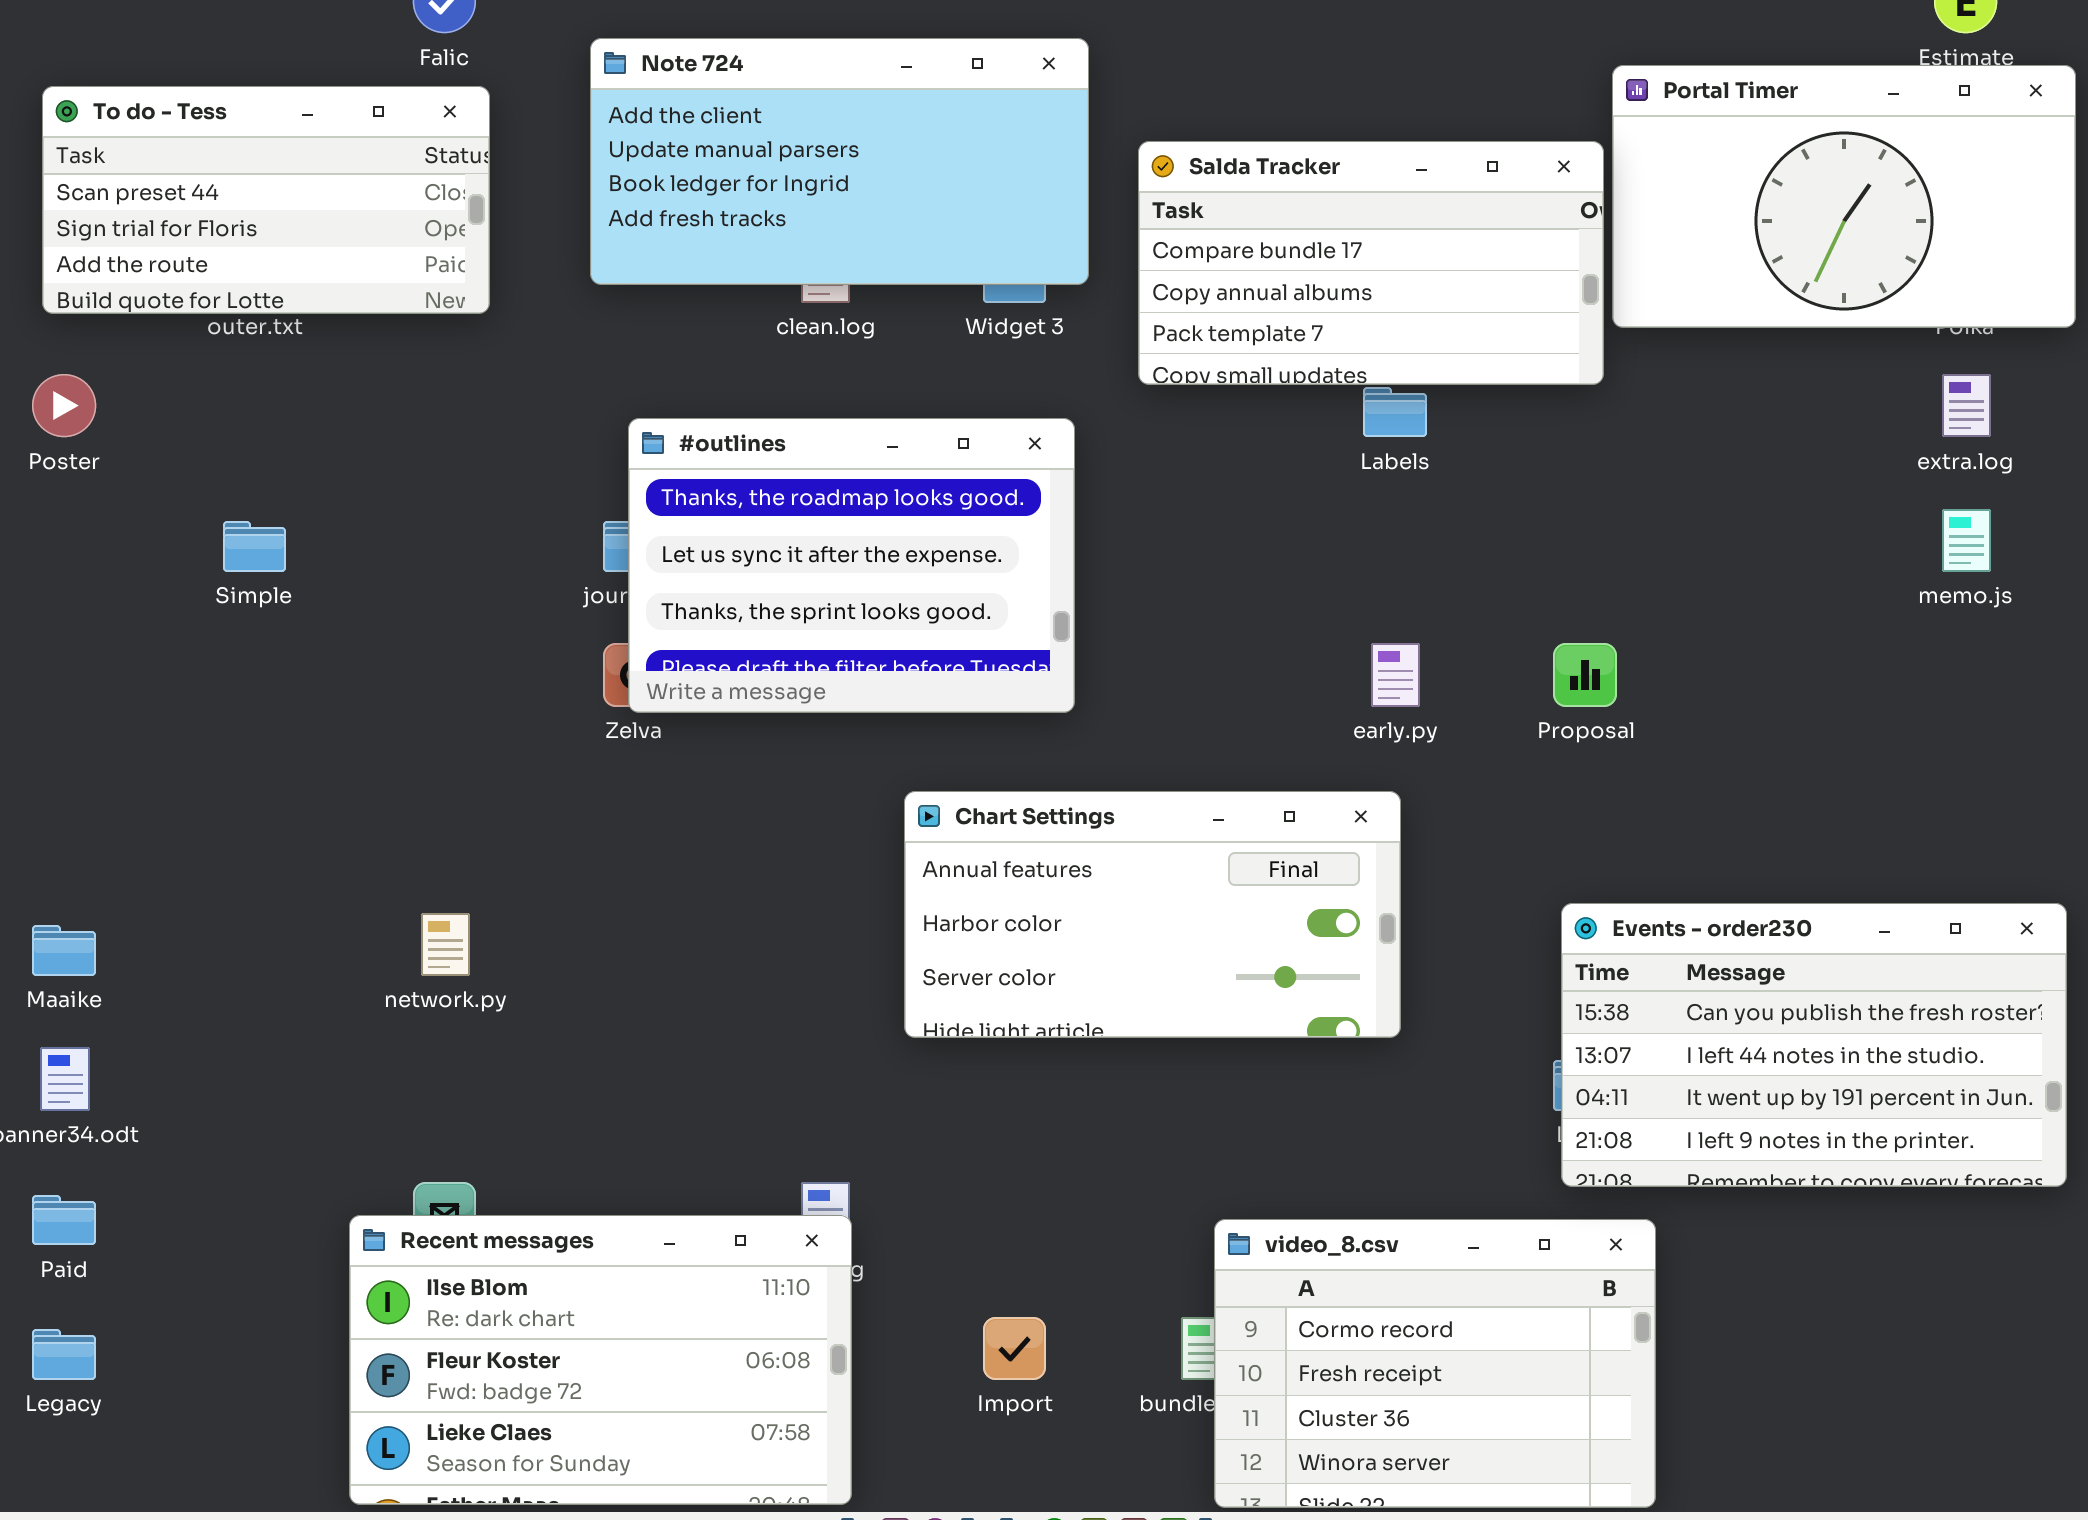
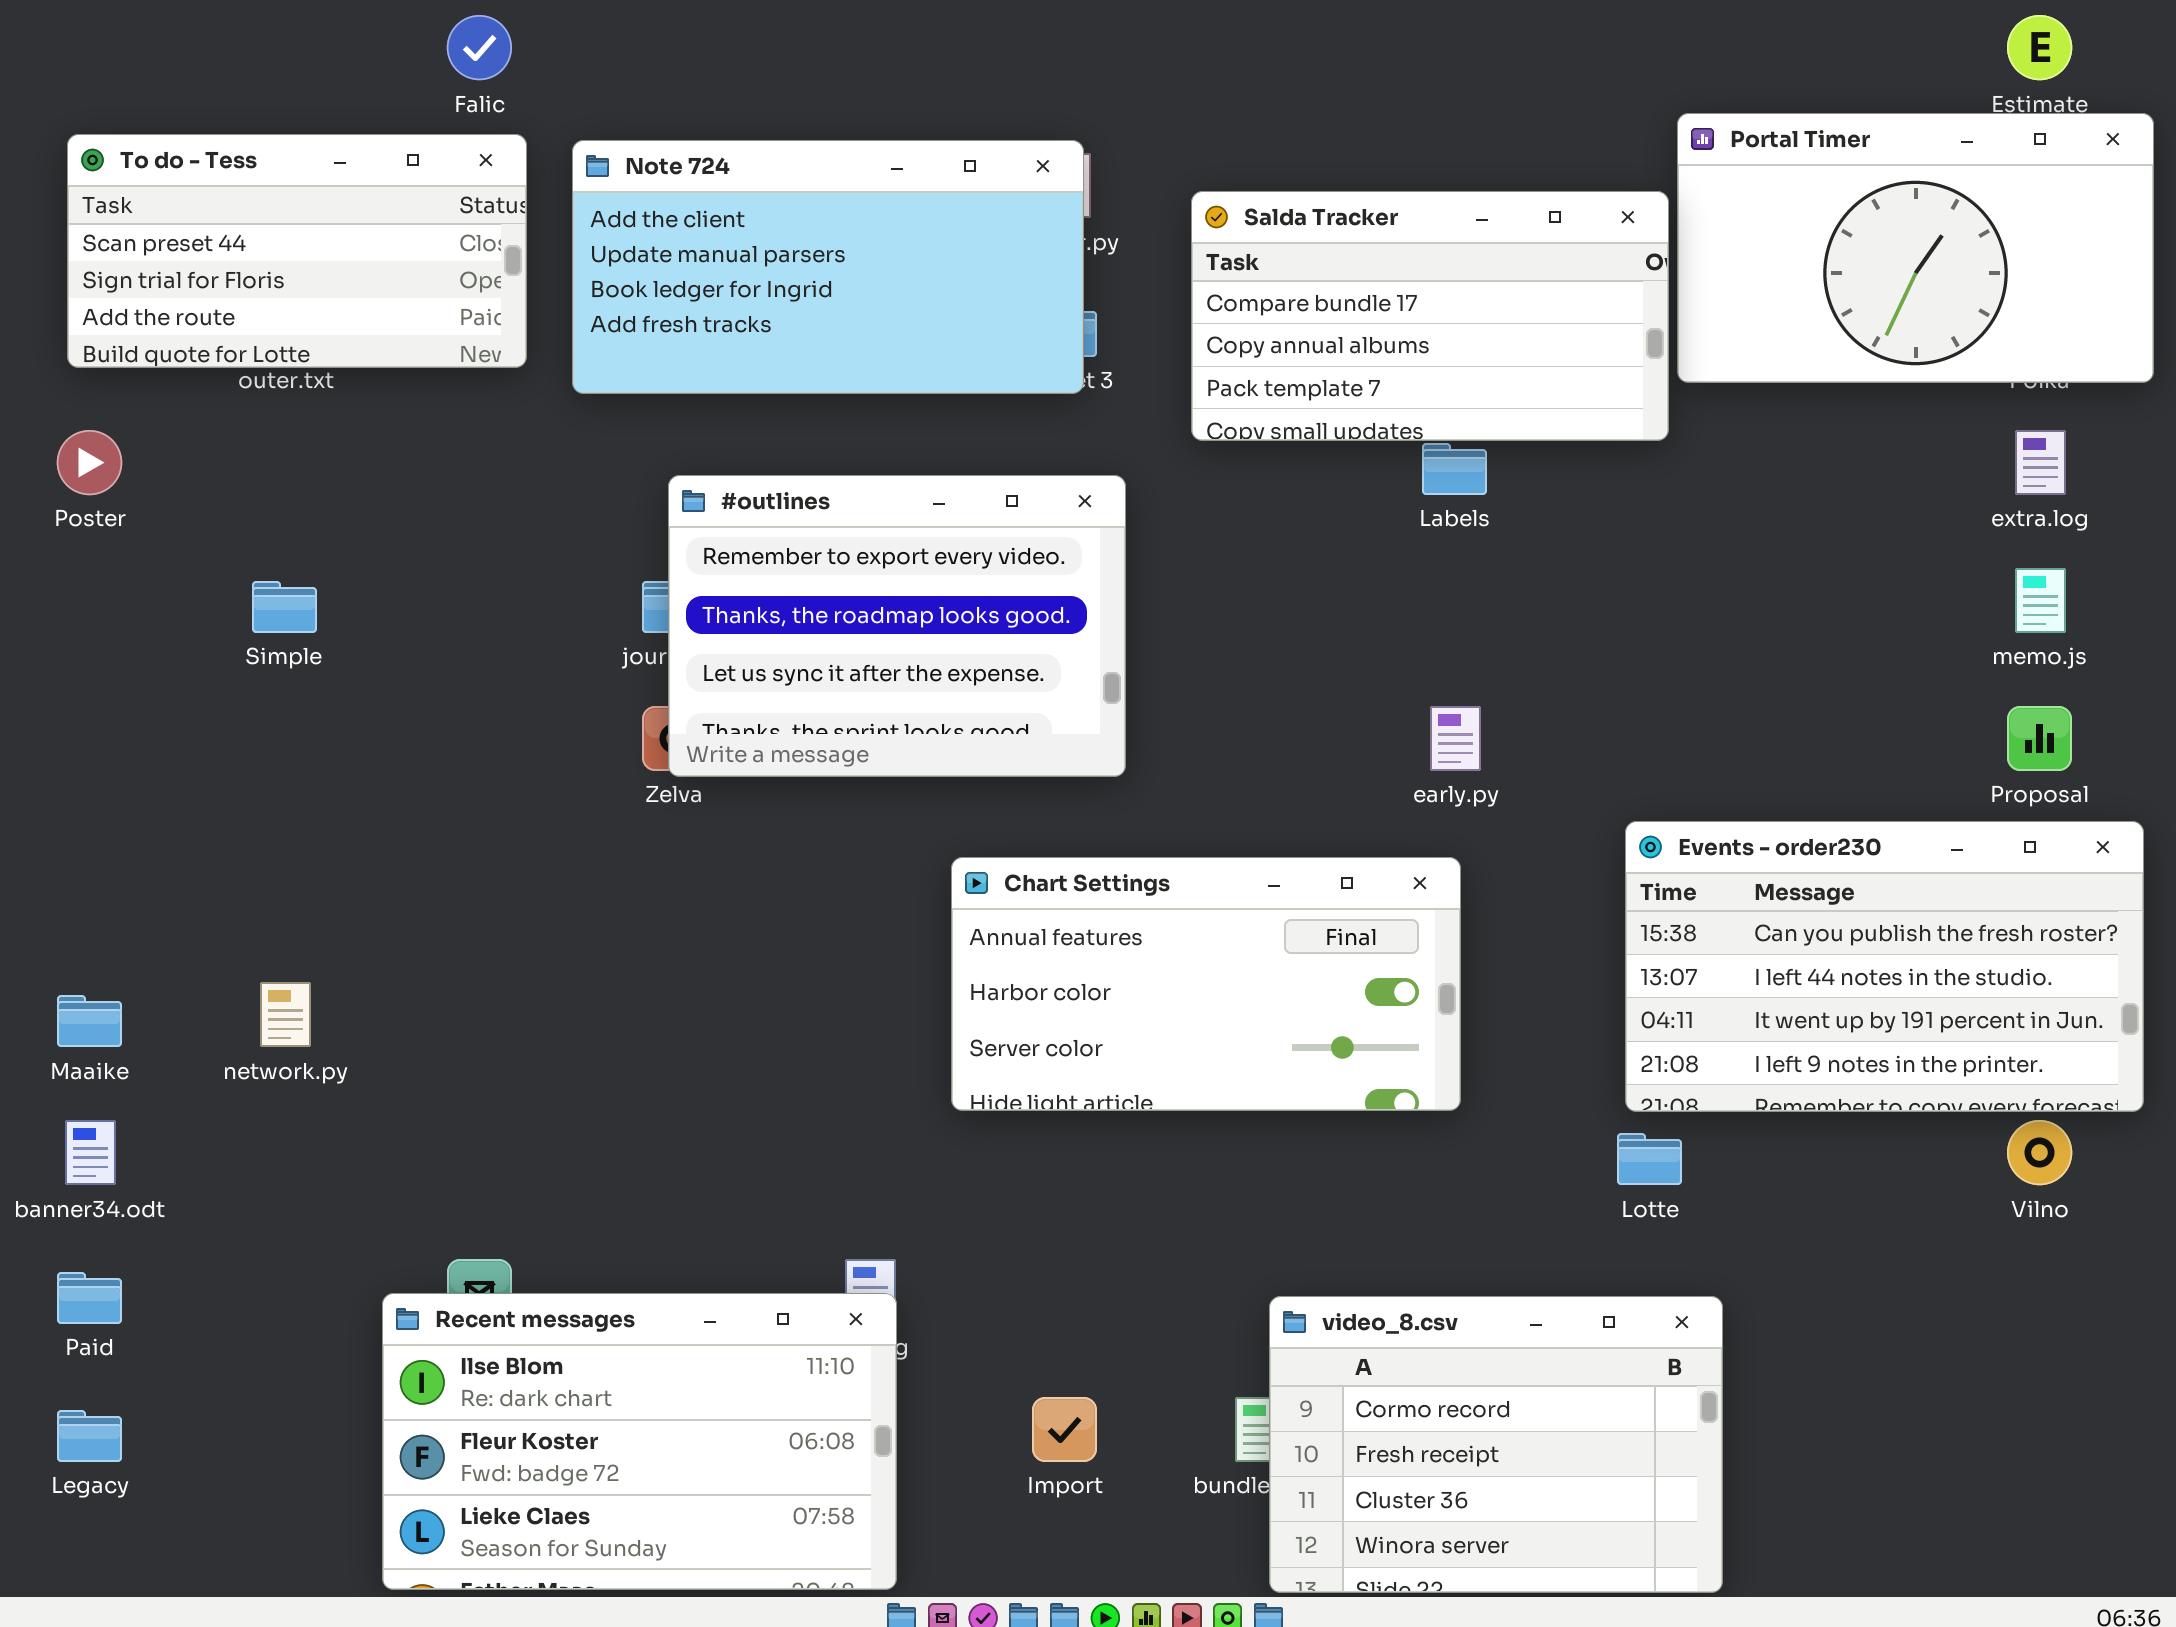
Note 724: [590,38,1089,285] -> [572,140,1084,394], moved
#outlines: [628,418,1075,713] -> [668,475,1126,777], scrolled up 1 row
Proposal: [1553,643,1617,707] -> [2007,706,2072,771], moved
Events - order230: [1561,903,2067,1187] -> [1625,821,2144,1112], moved
network.py: [421,913,470,976] -> [260,982,311,1047], moved

